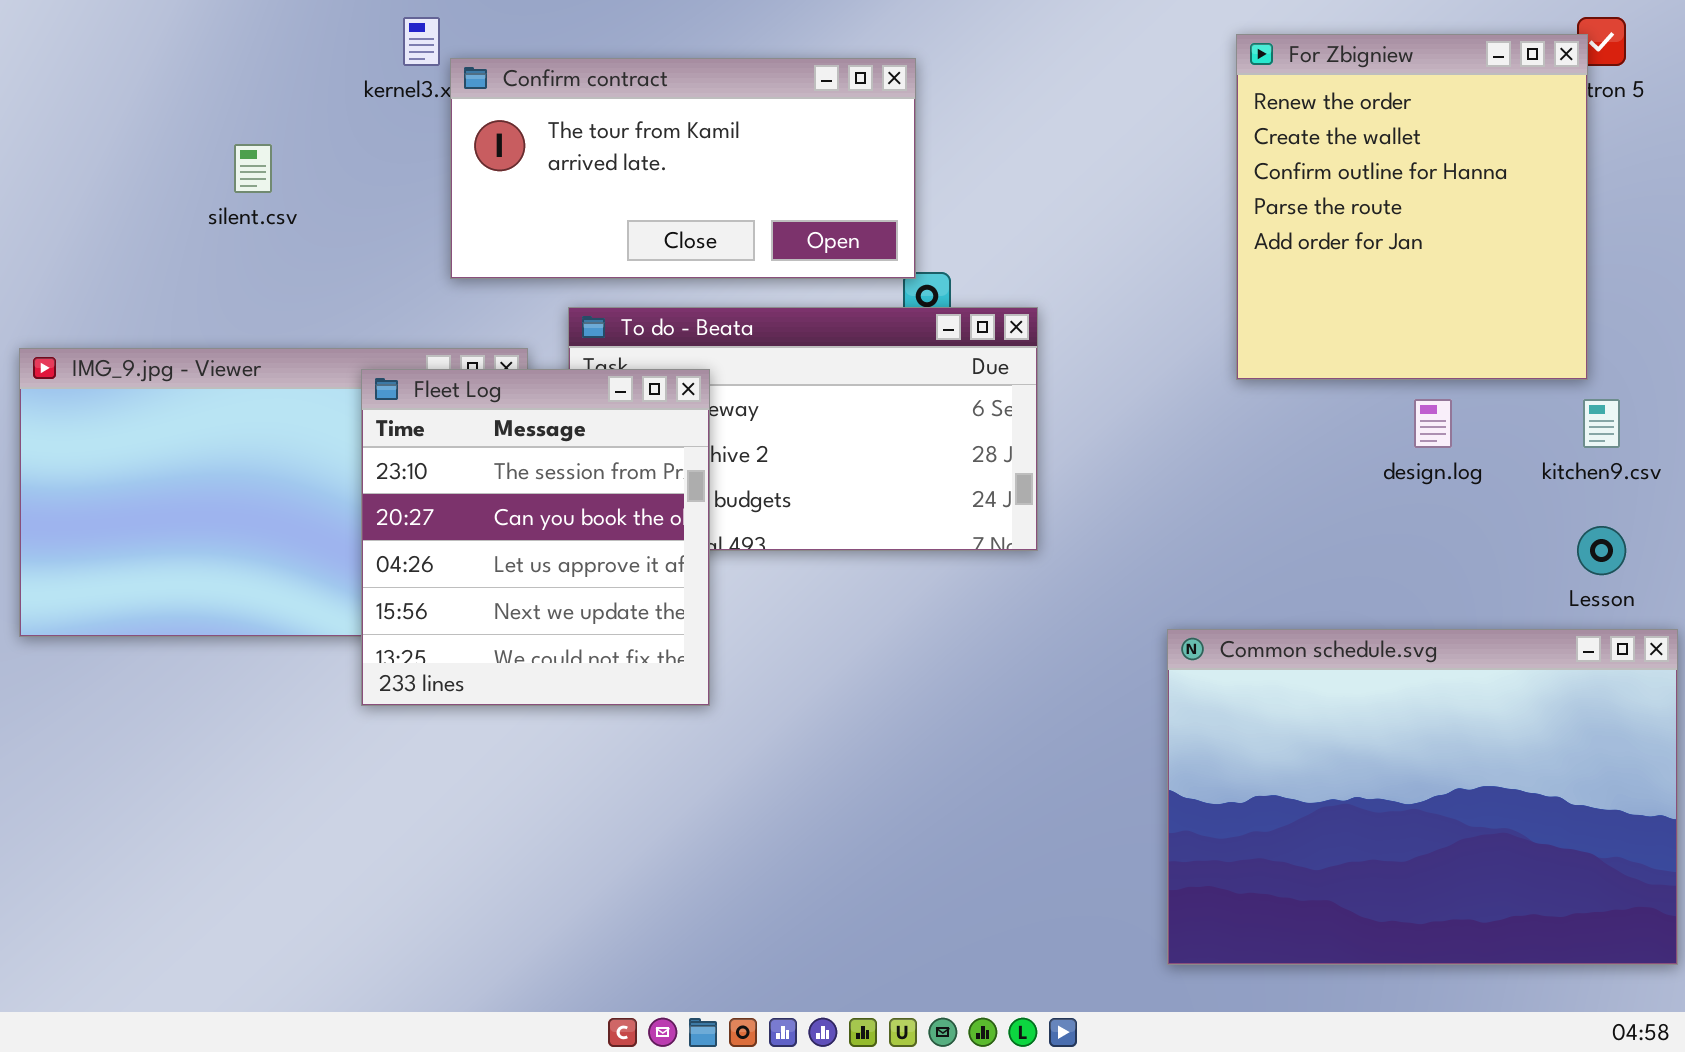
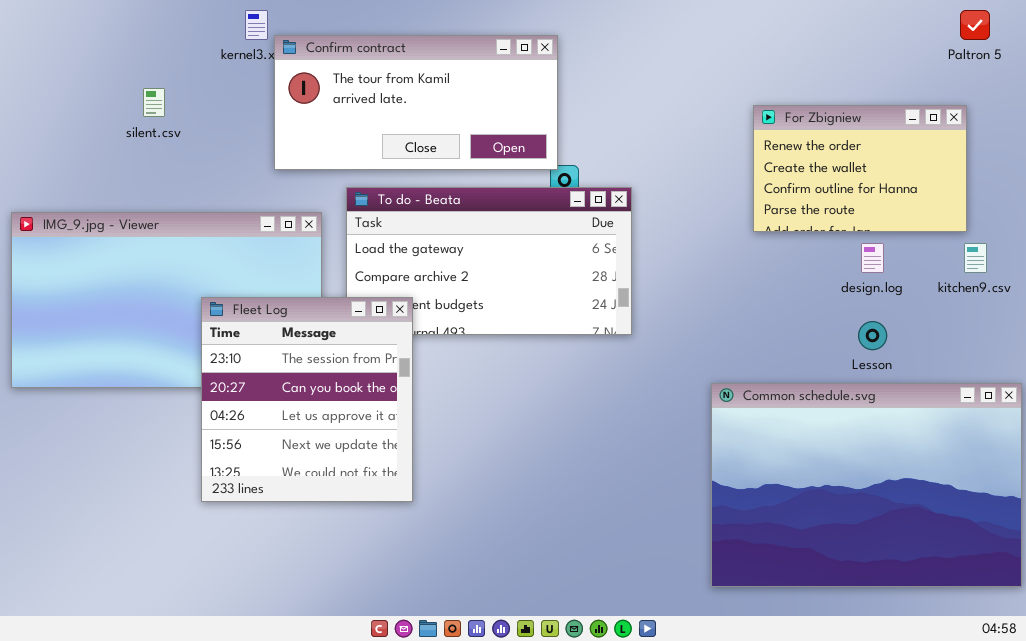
For Zbigniew: [1236,34,1588,380] -> [753,105,967,232], resized
Fleet Log: [361,369,710,706] -> [201,297,413,502], moved
Lesson: [1577,526,1626,575] -> [858,321,887,350], moved

